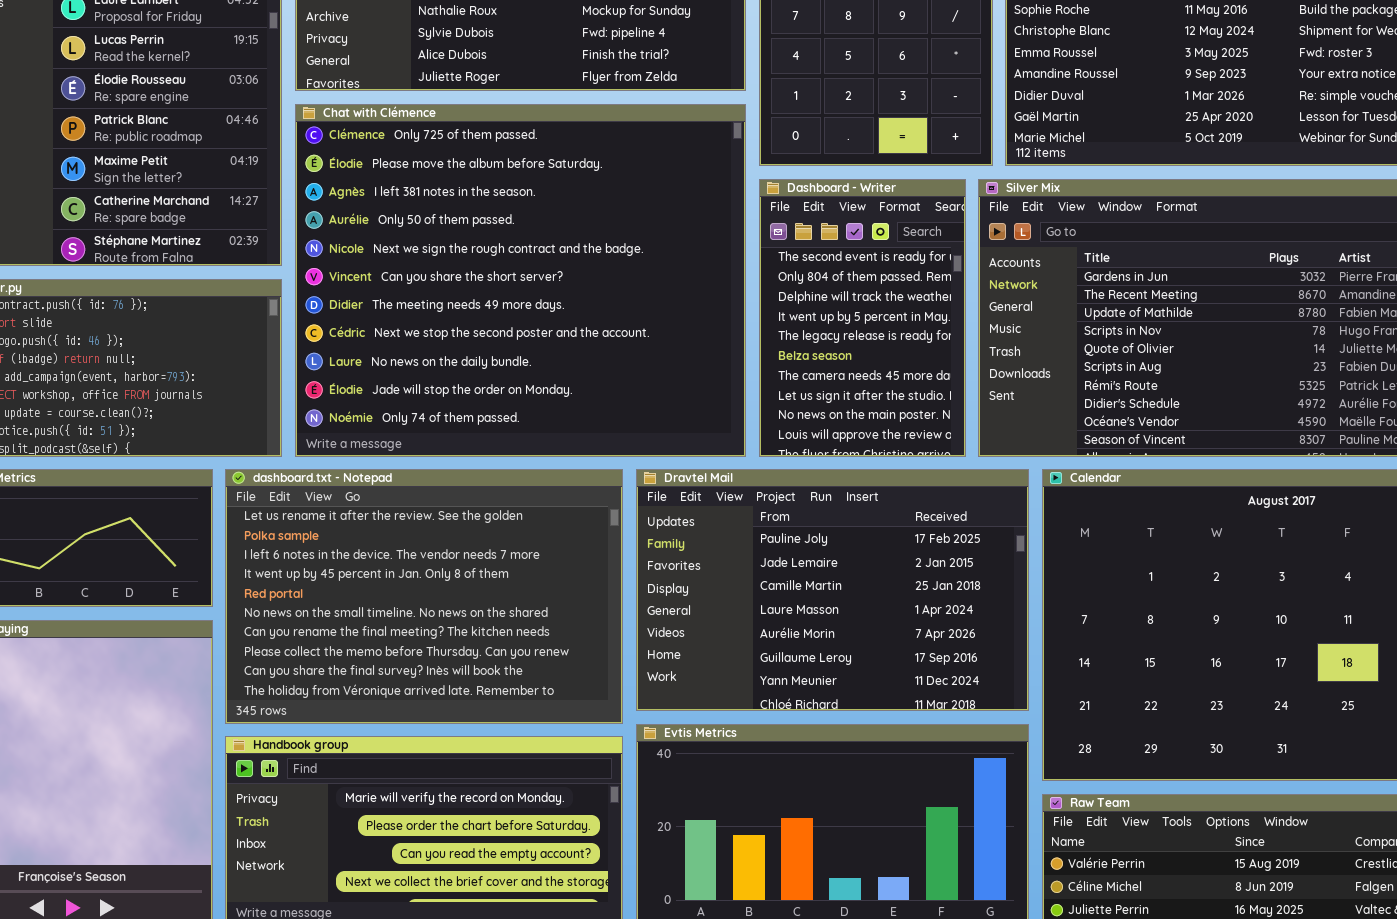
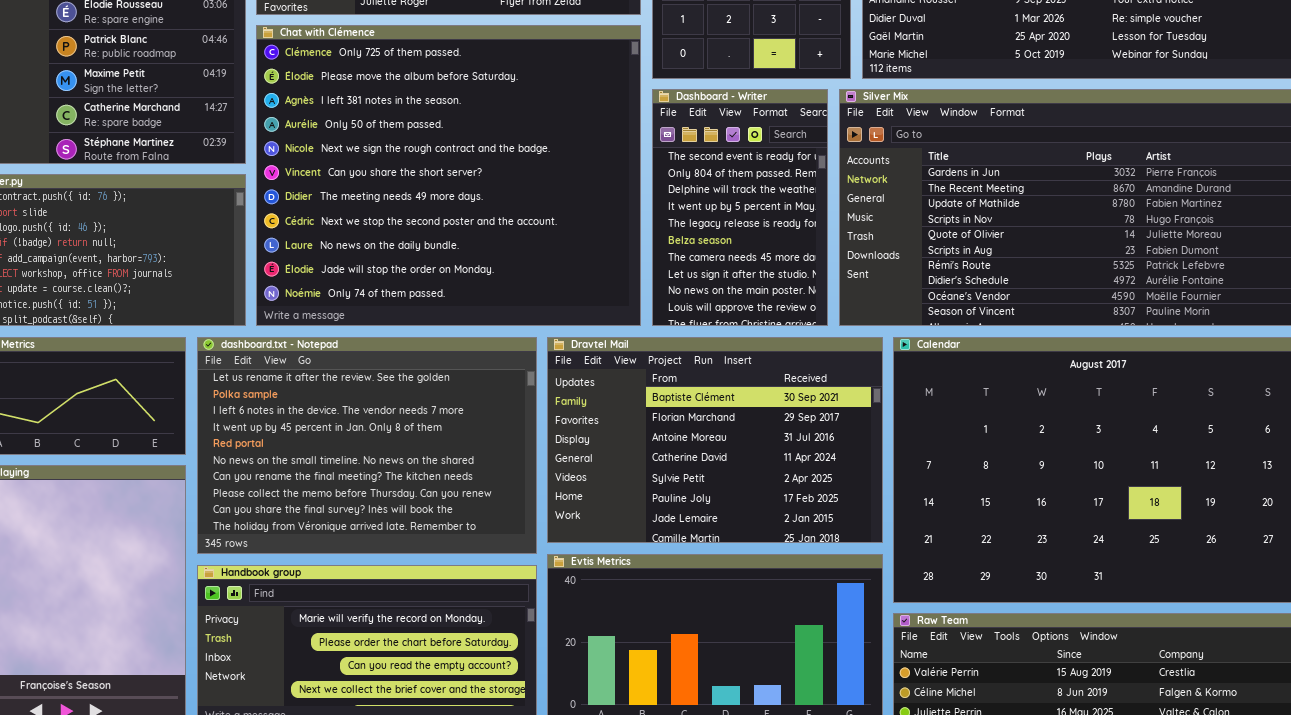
Dravtel Mail: [636,469,1029,711] -> [547,337,883,543], scrolled up 5 rows

